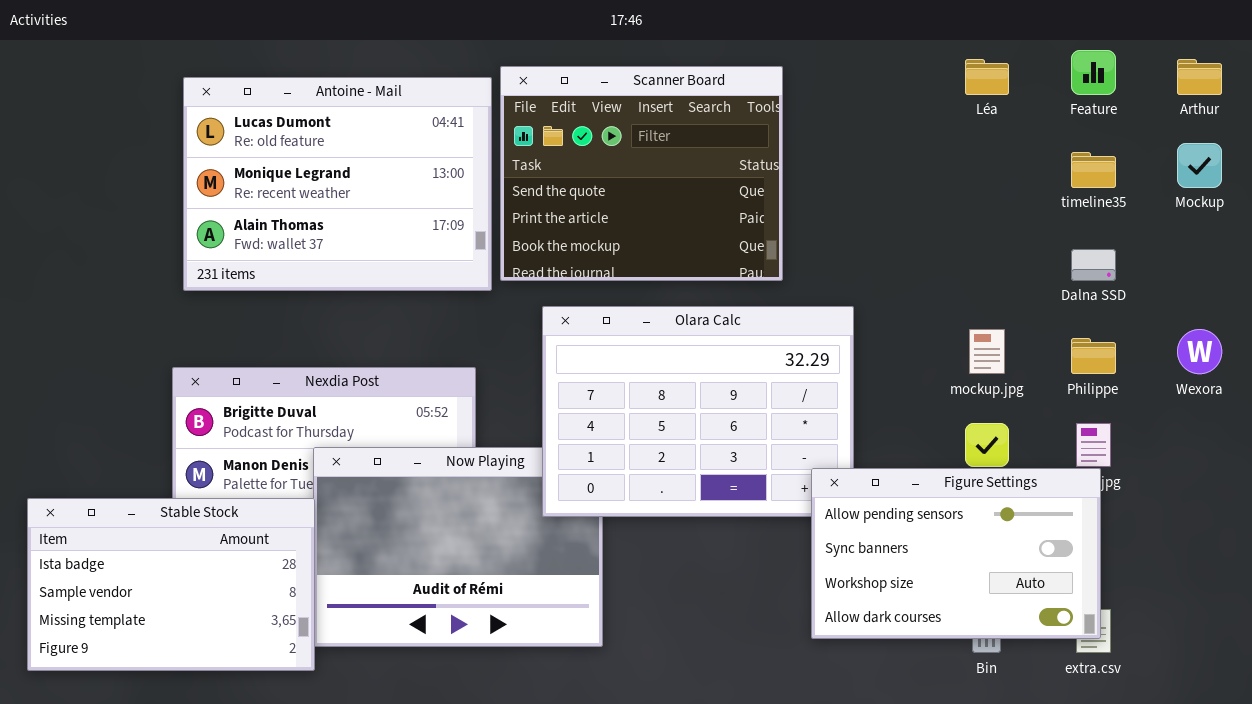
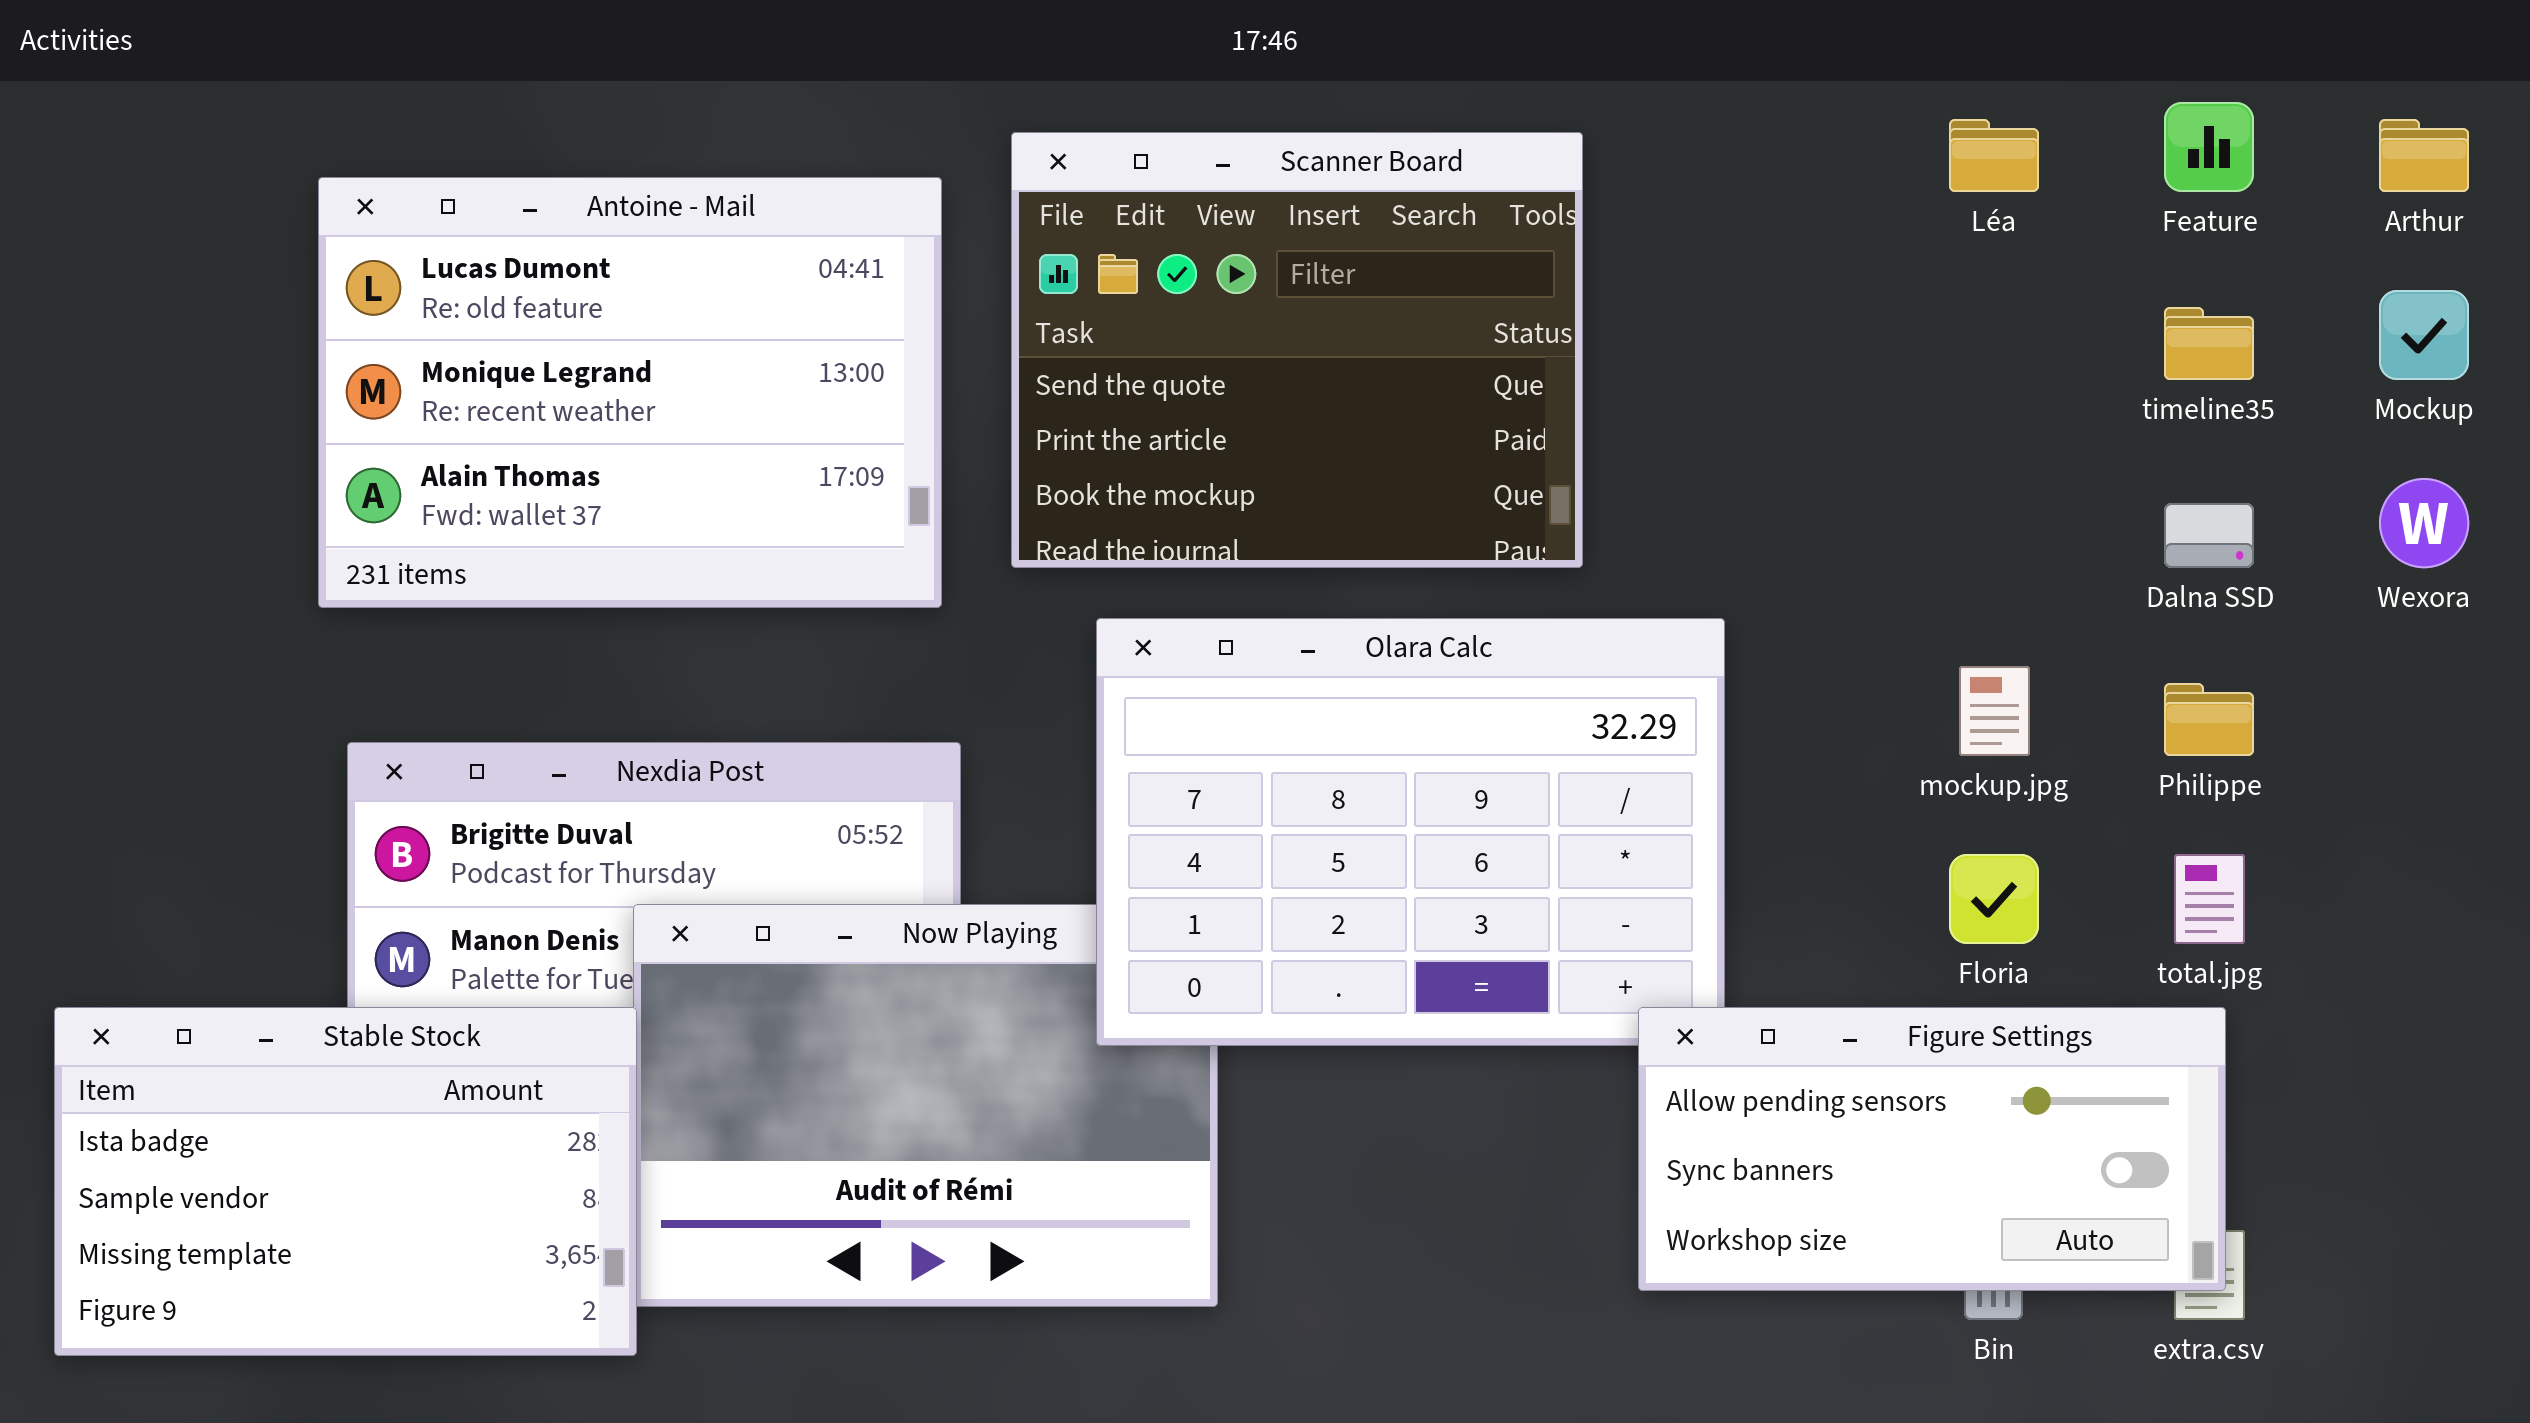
Antoine - Mail: [183,77,492,291] -> [318,177,942,608], moved
Wexora: [1177,329,1222,374] -> [2379,478,2469,568], moved
Figure Settings: [811,468,1101,639] -> [1638,1007,2226,1291], resized

